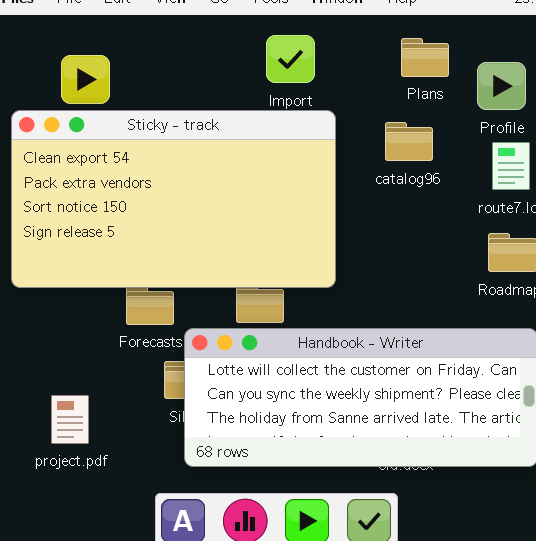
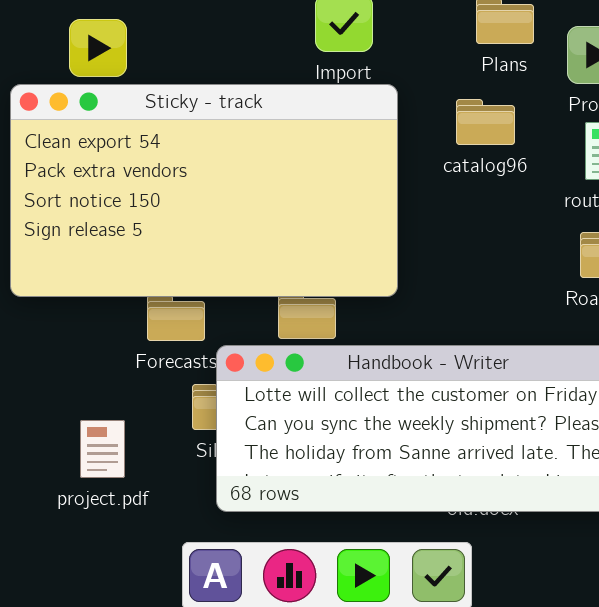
project.pdf: [51,395,89,444] -> [80,420,125,478], moved

